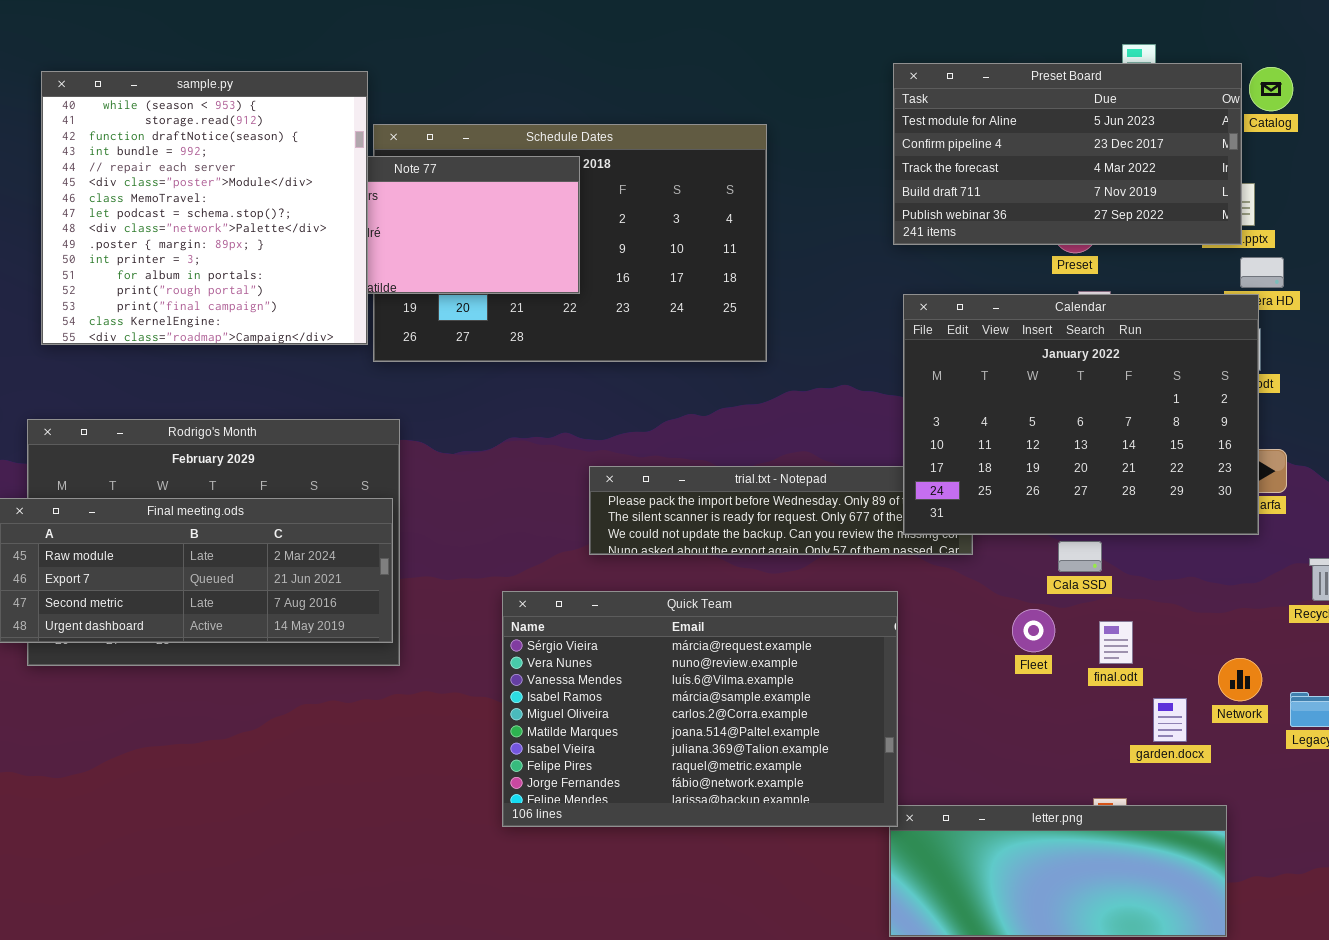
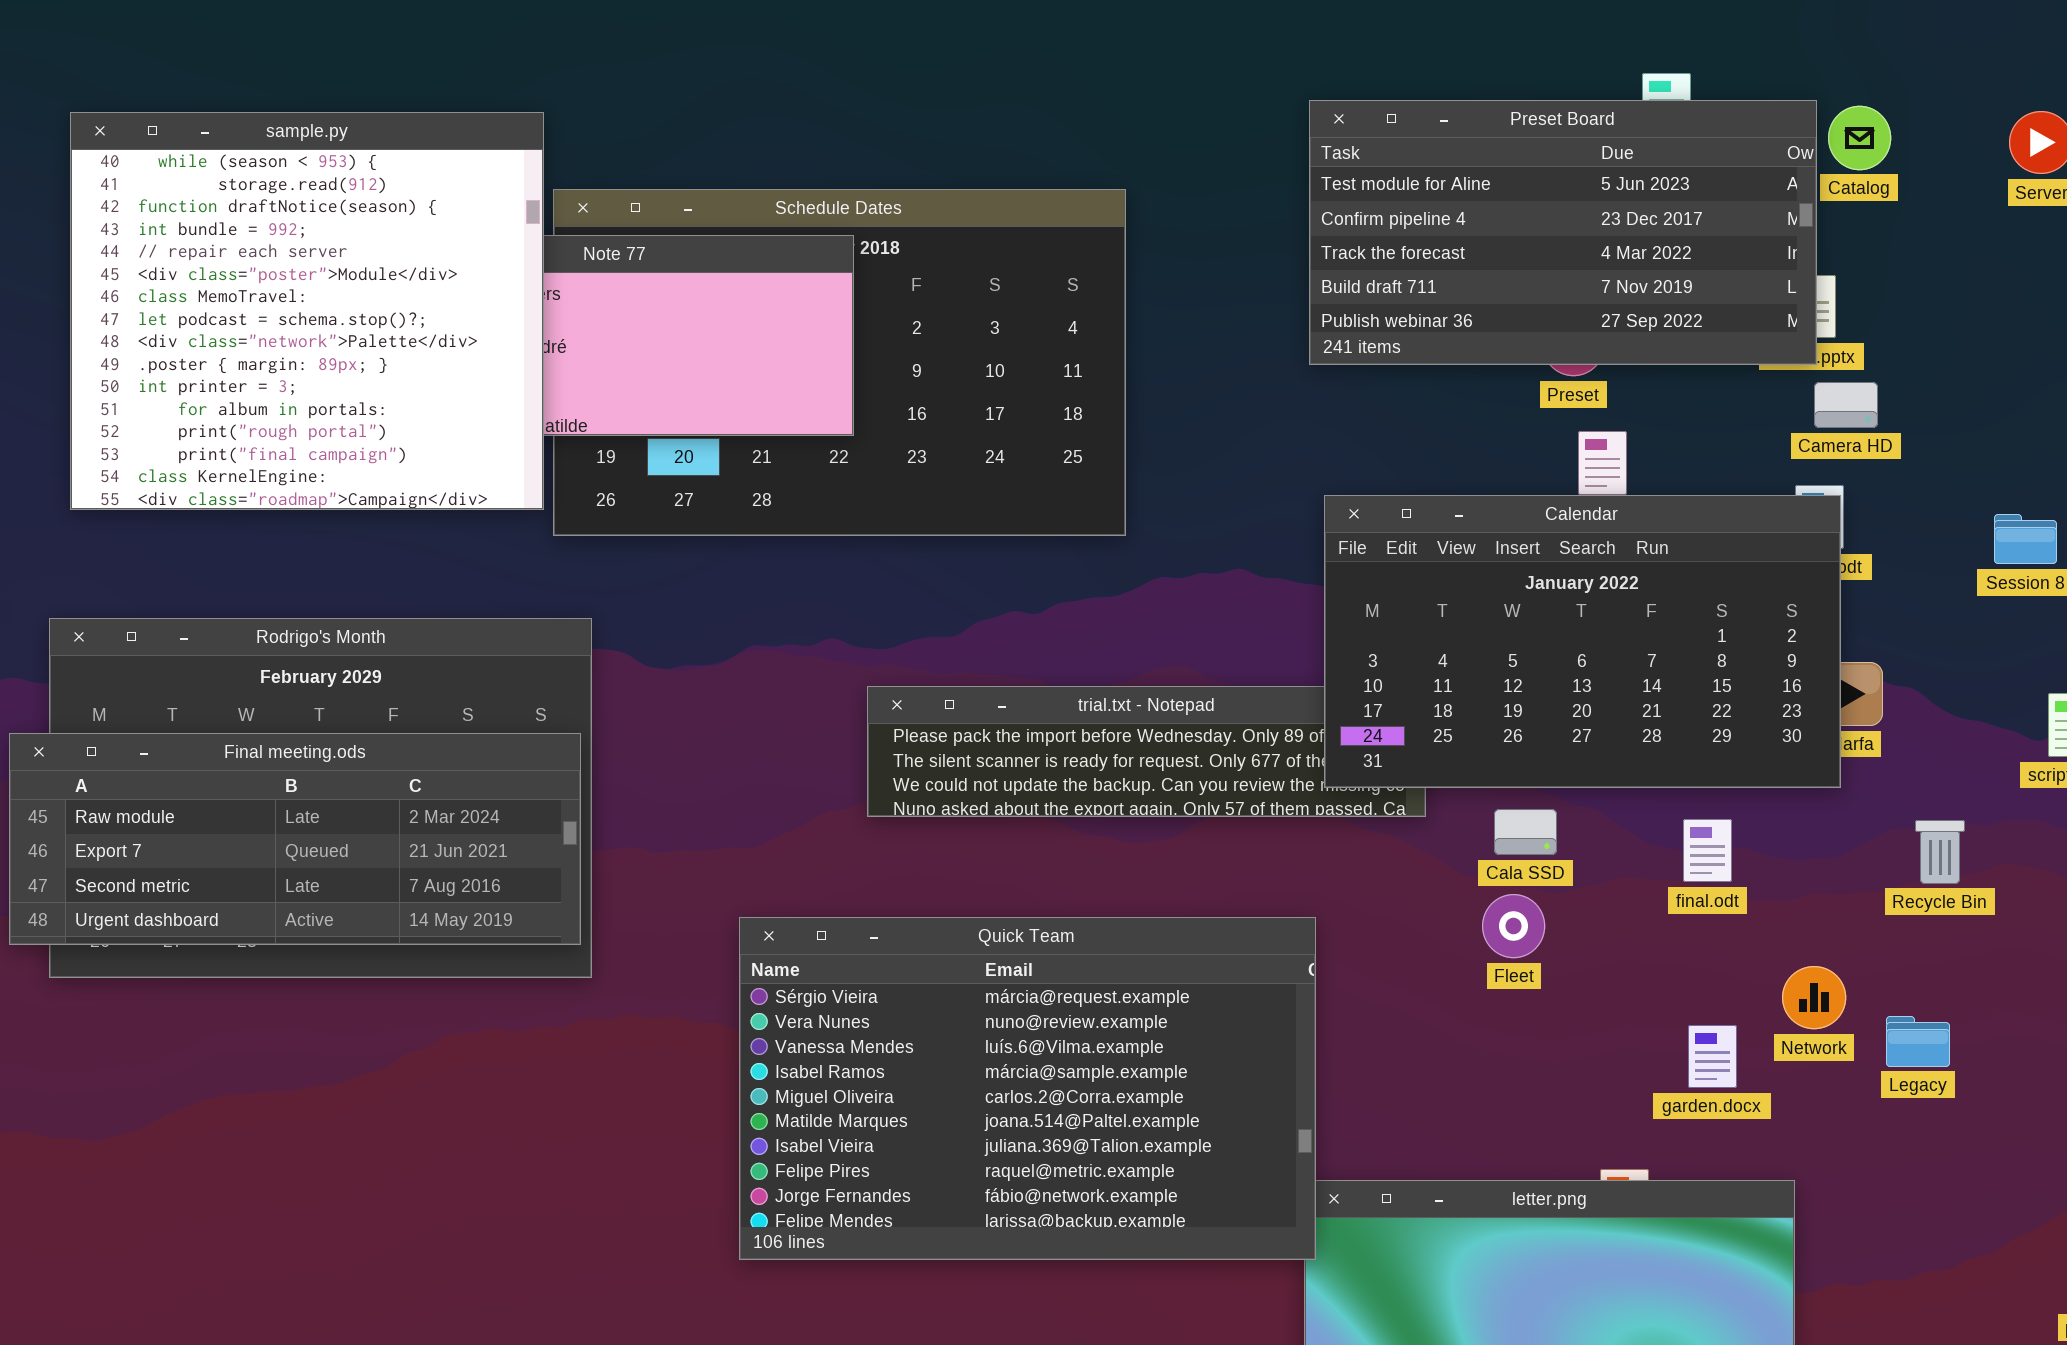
Calendar: [903,294,1259,535] -> [1324,495,1841,788], resized
Cala SSD: [1058,541,1102,572] -> [1494,809,1557,855], moved
Quick Team: [502,591,898,827] -> [739,917,1316,1260], moved
final.odt: [1099,621,1133,664] -> [1683,819,1732,882], moved

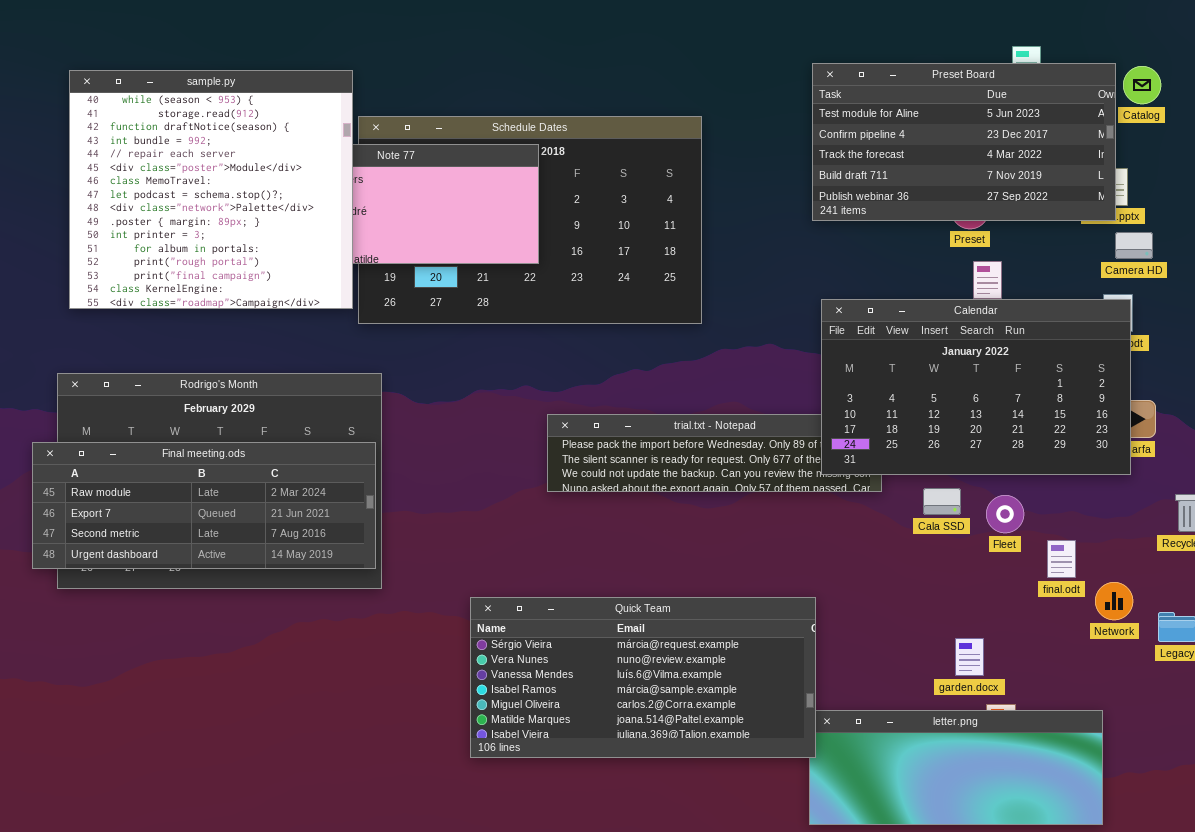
final.odt: [1683,819,1732,882] -> [1047,540,1076,578], moved
Fleet: [1482,894,1545,958] -> [986,495,1024,533], moved
Quick Team: [739,917,1316,1260] -> [470,597,816,758], resized
garden.docx: [1688,1025,1737,1088] -> [955,638,984,676], moved

